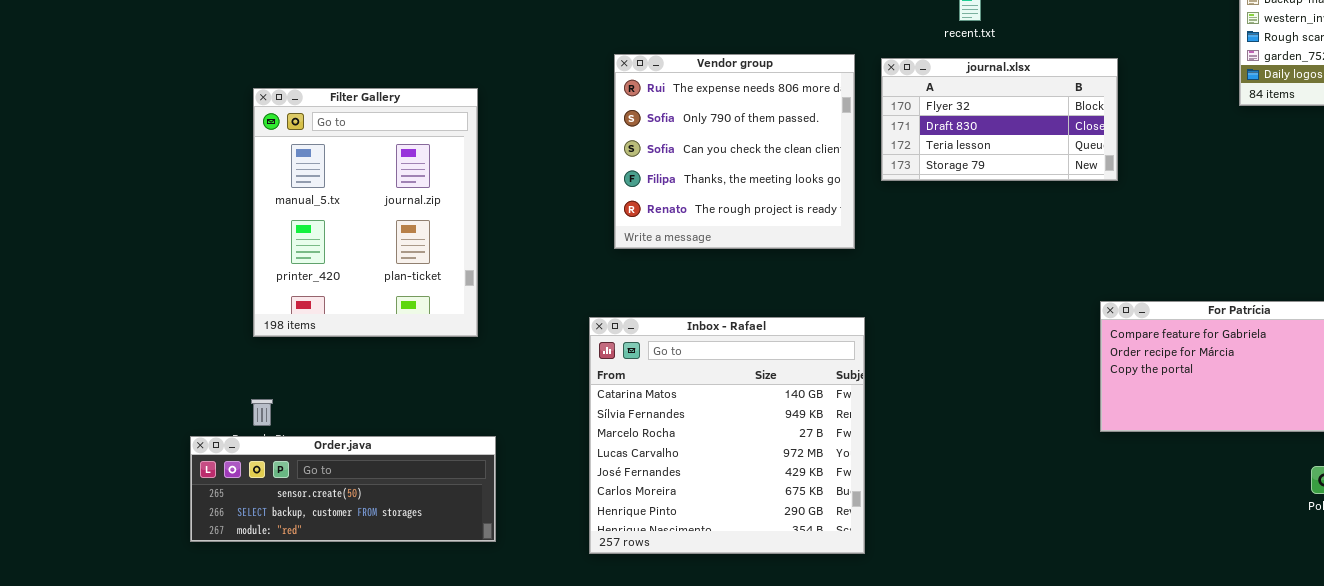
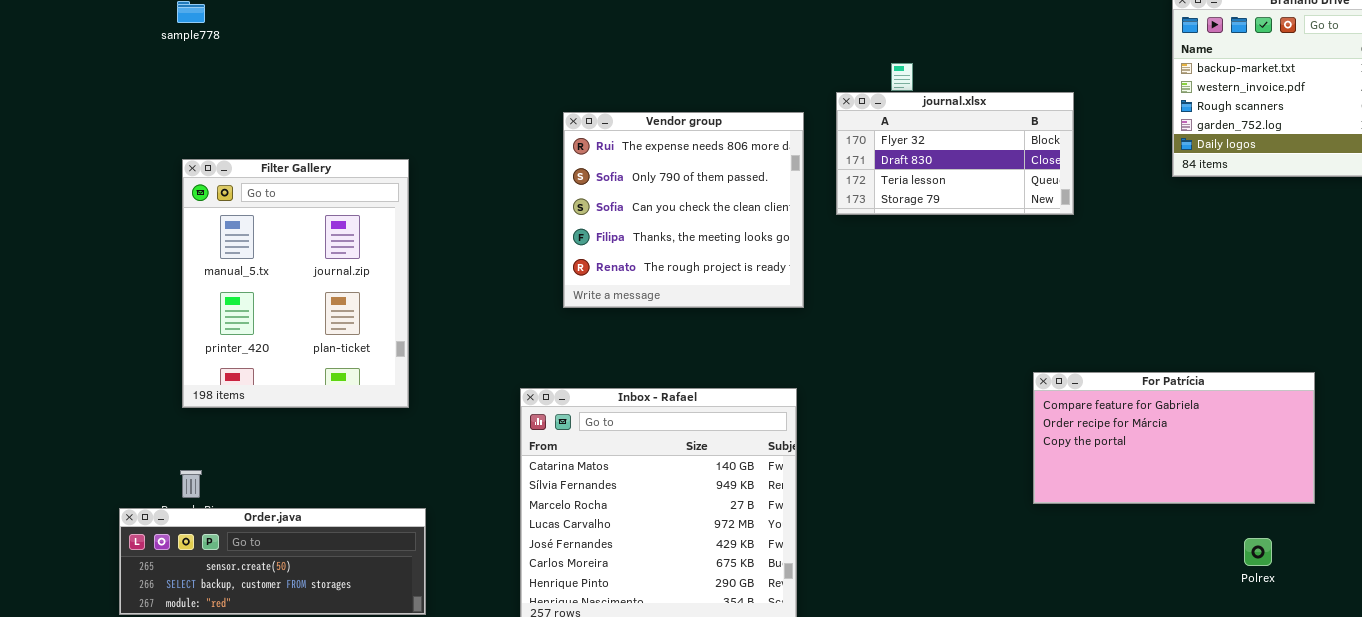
Vendor group: [614,54,855,249] -> [563,112,804,308], moved
journal.xlsx: [881,58,1118,181] -> [836,92,1074,215], moved

